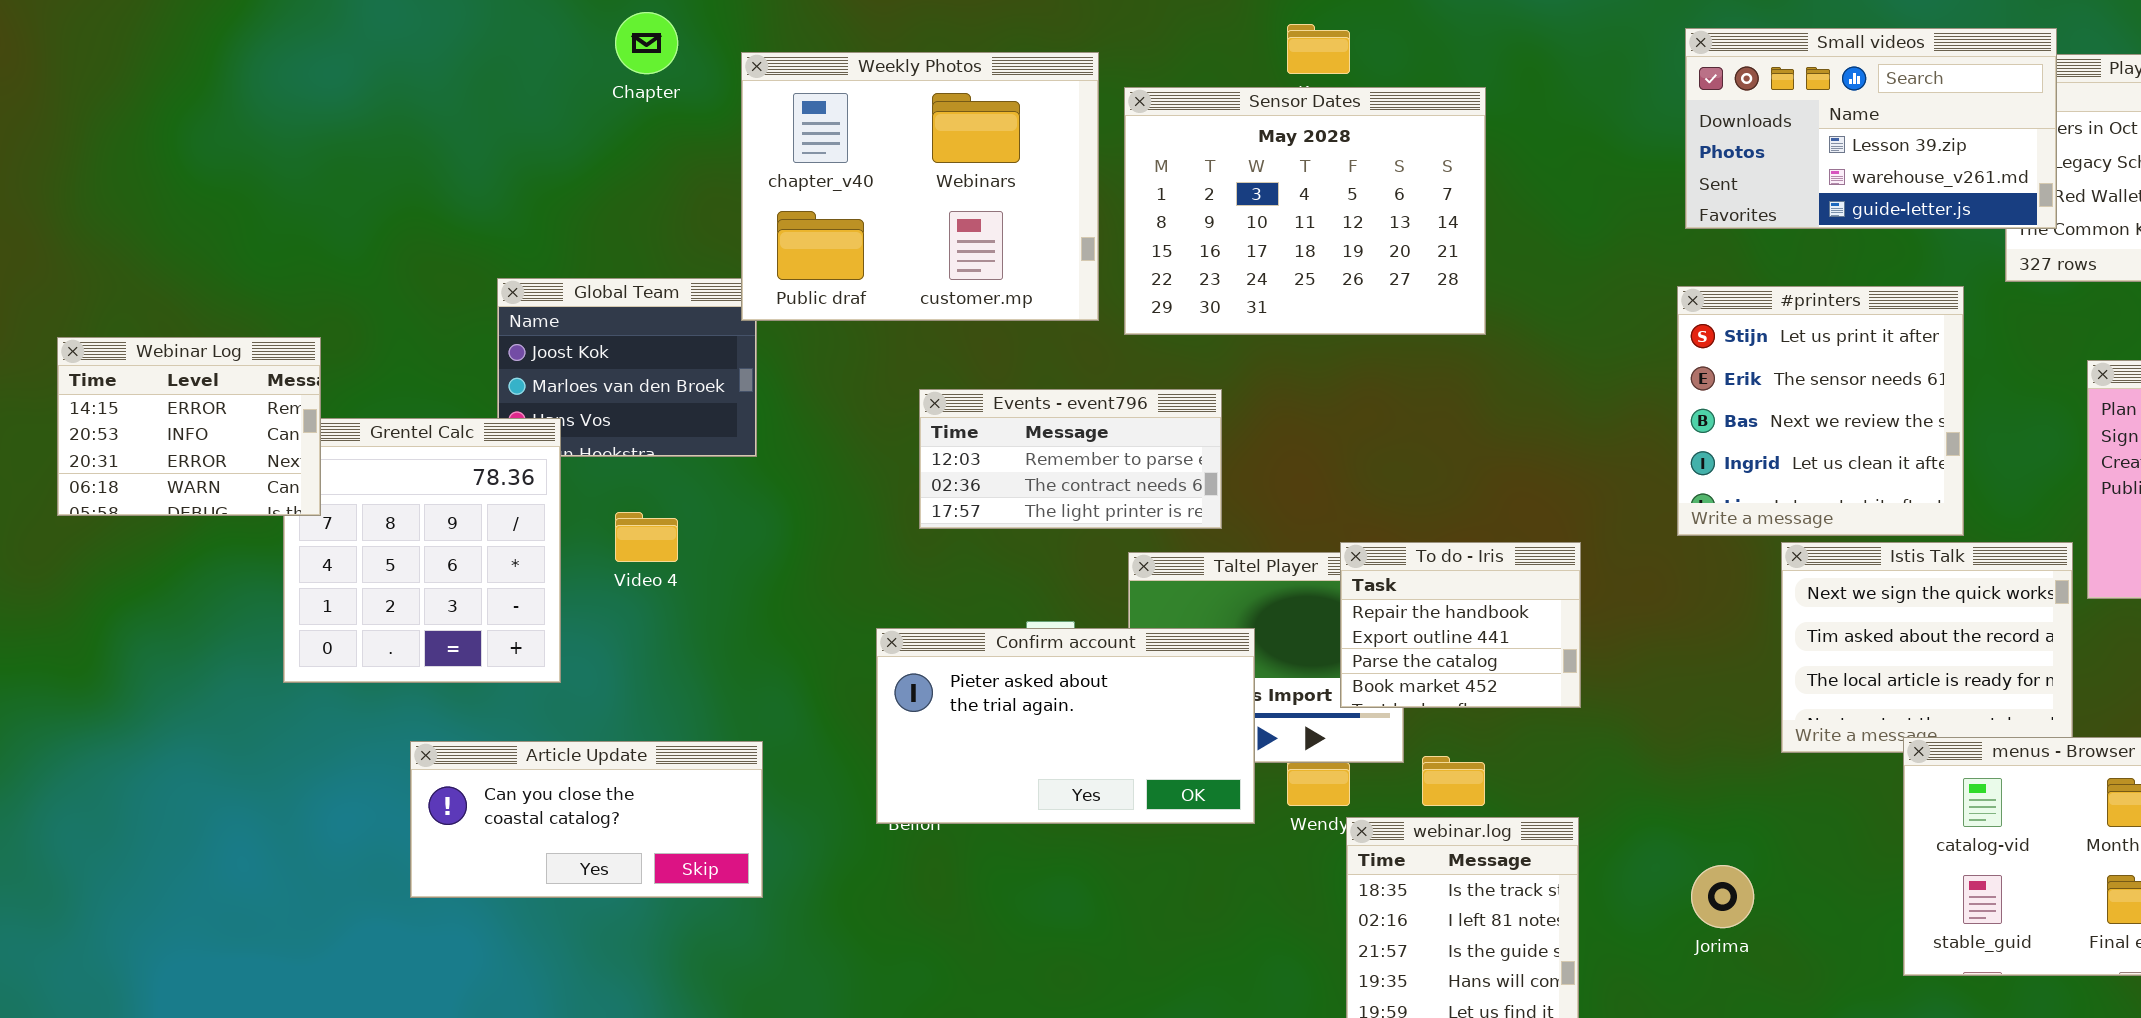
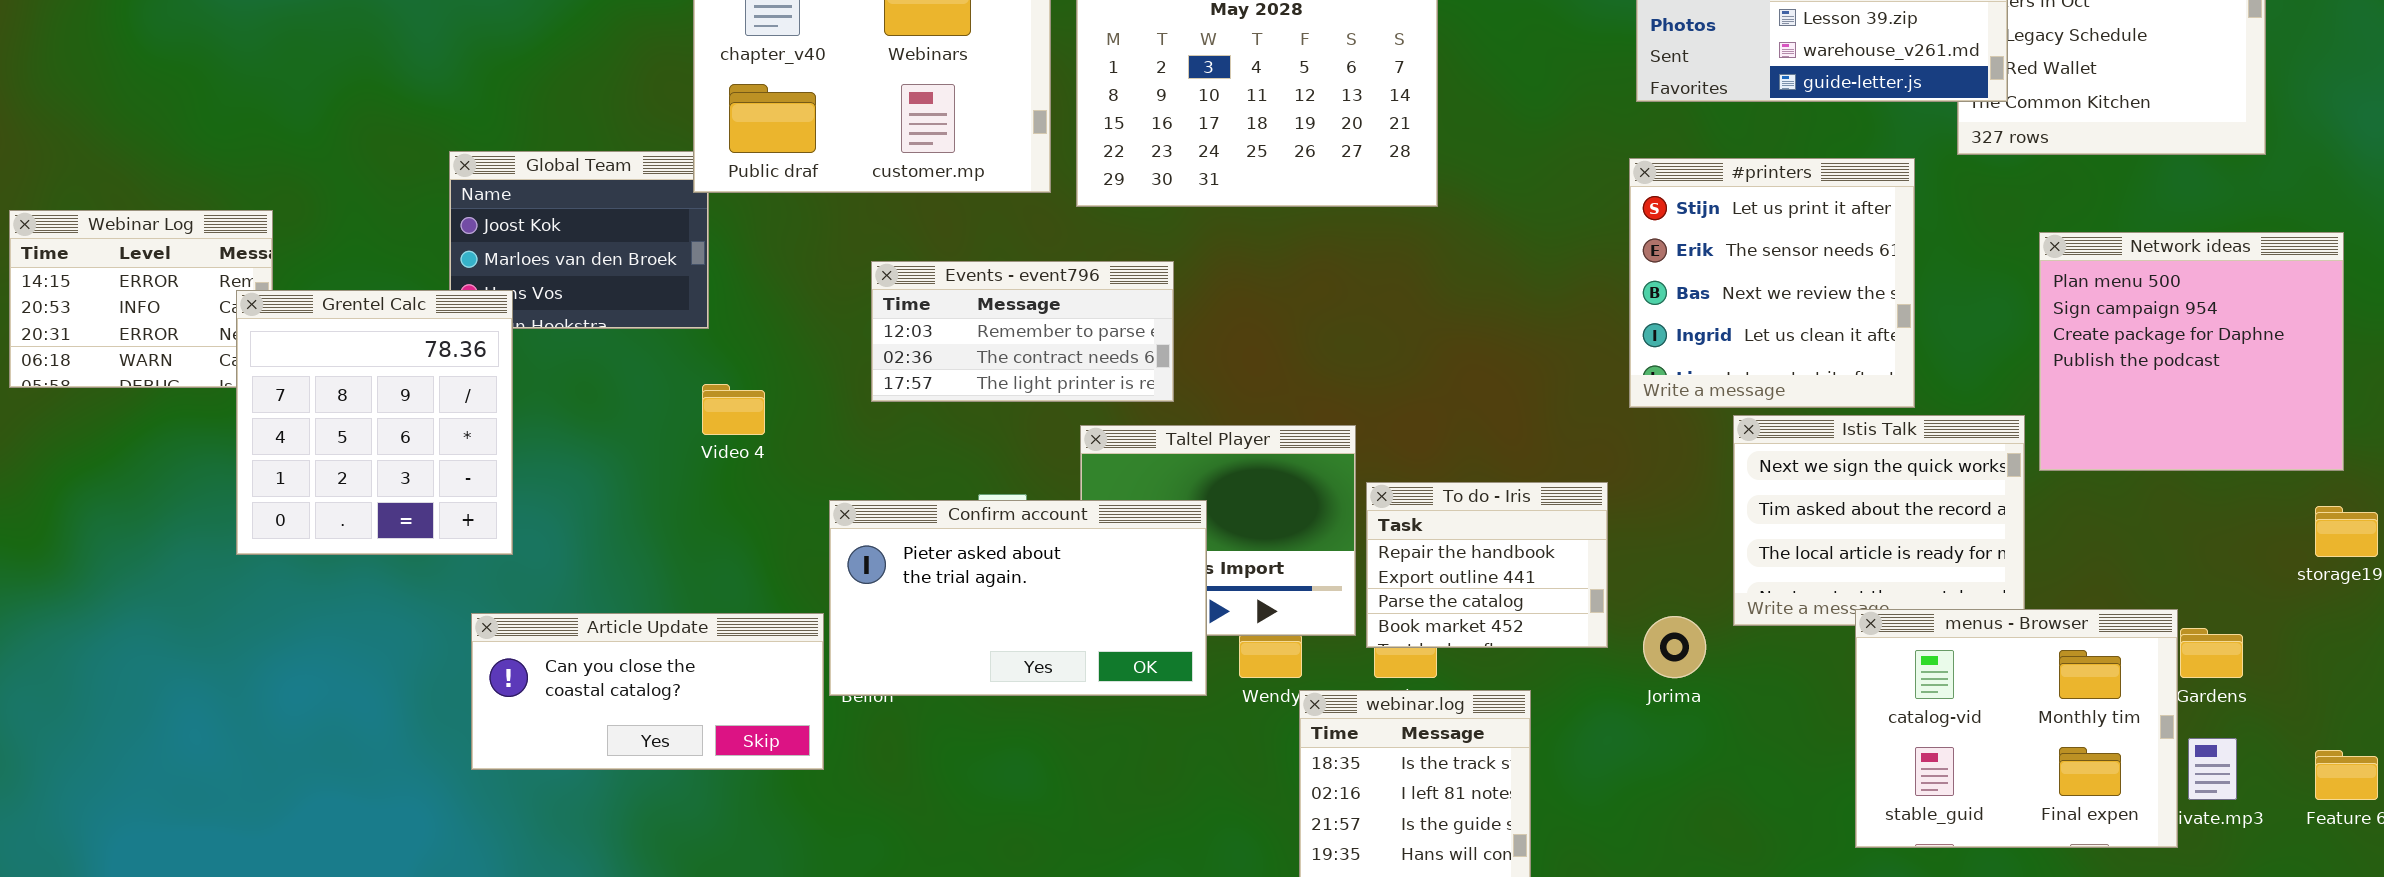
Grentel Calc: [283,418,561,683] -> [236,290,513,555], raised
Video 4: [615,512,678,562] -> [702,384,765,435], moved
To do - Iris: [1340,542,1581,708] -> [1366,482,1608,648], moved
Article Update: [410,741,763,898] -> [471,613,824,770], moved
Jorima: [1691,865,1754,928] -> [1643,616,1706,678], moved

